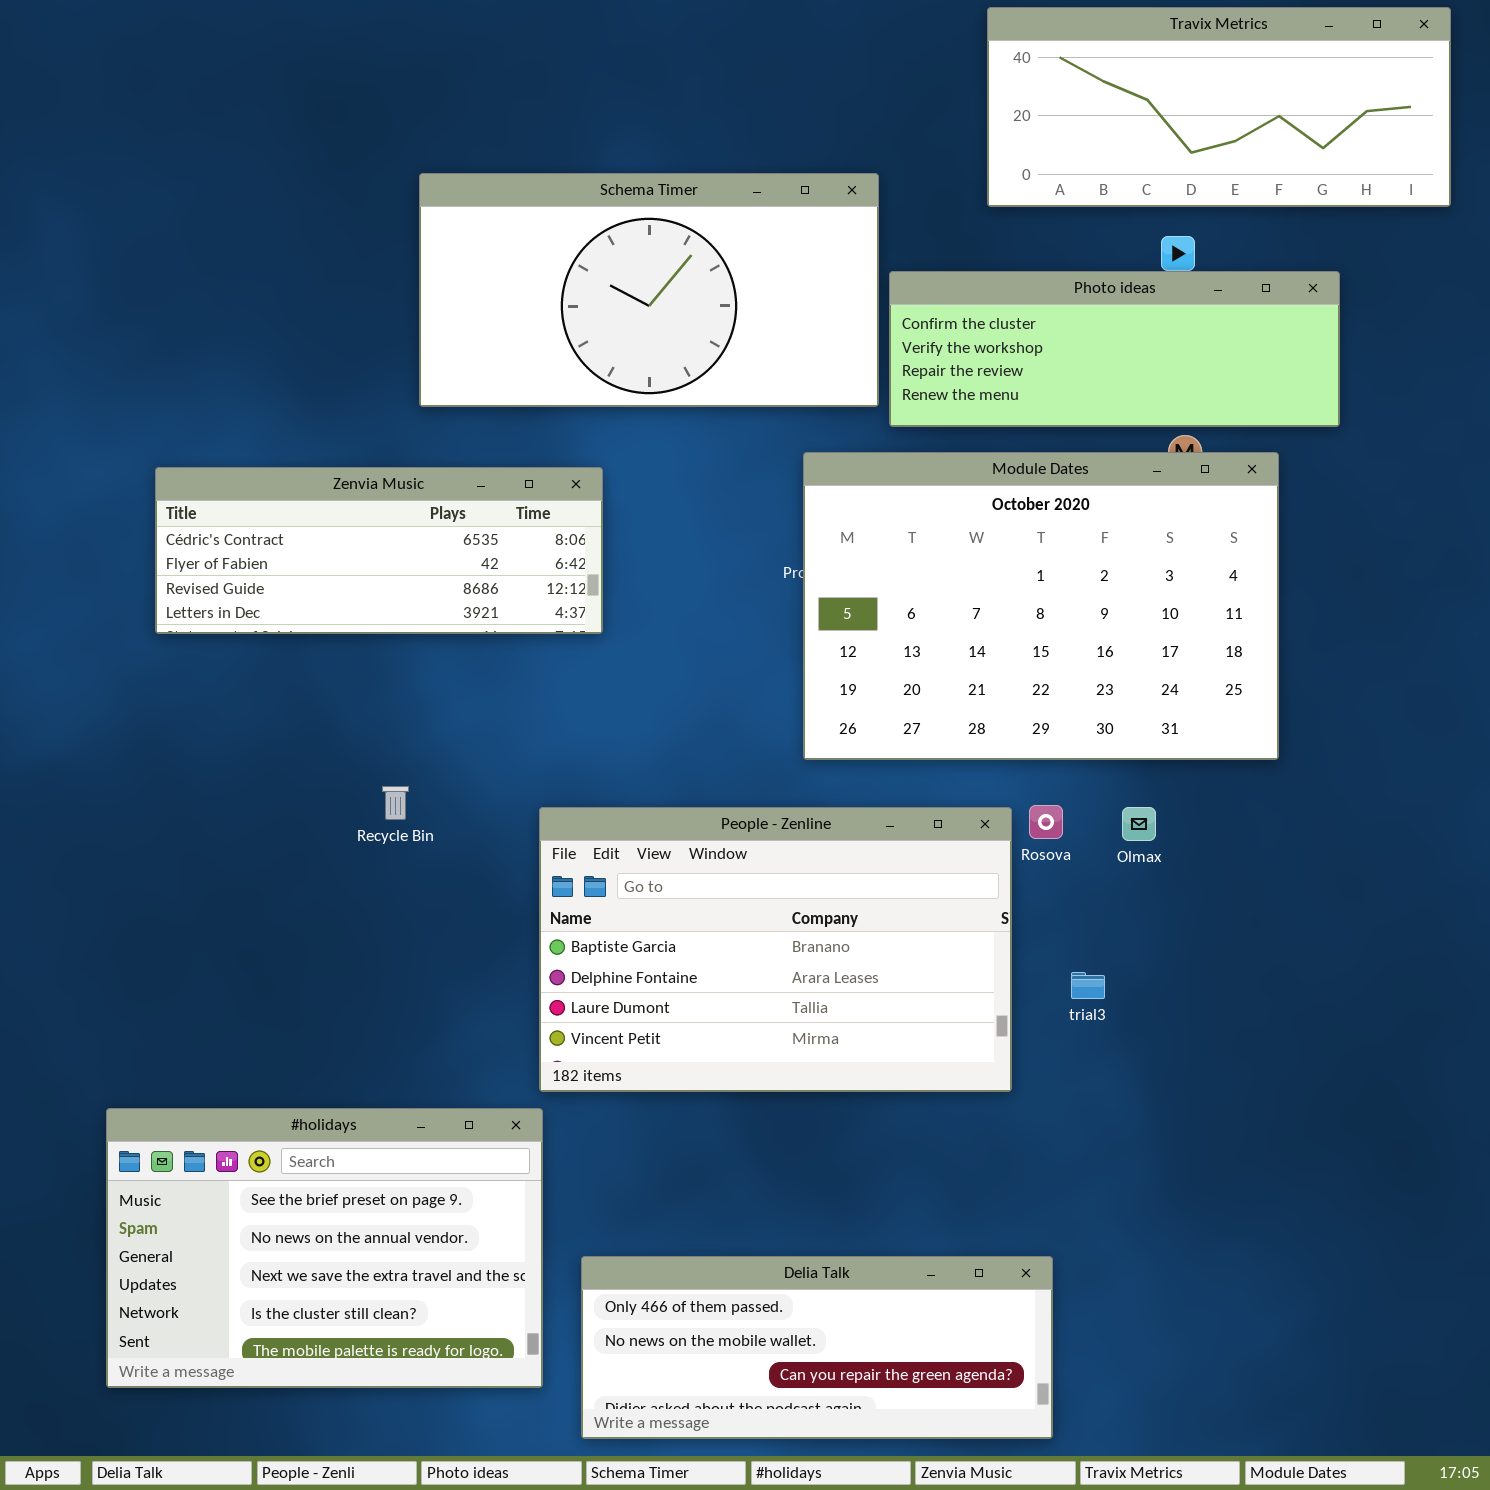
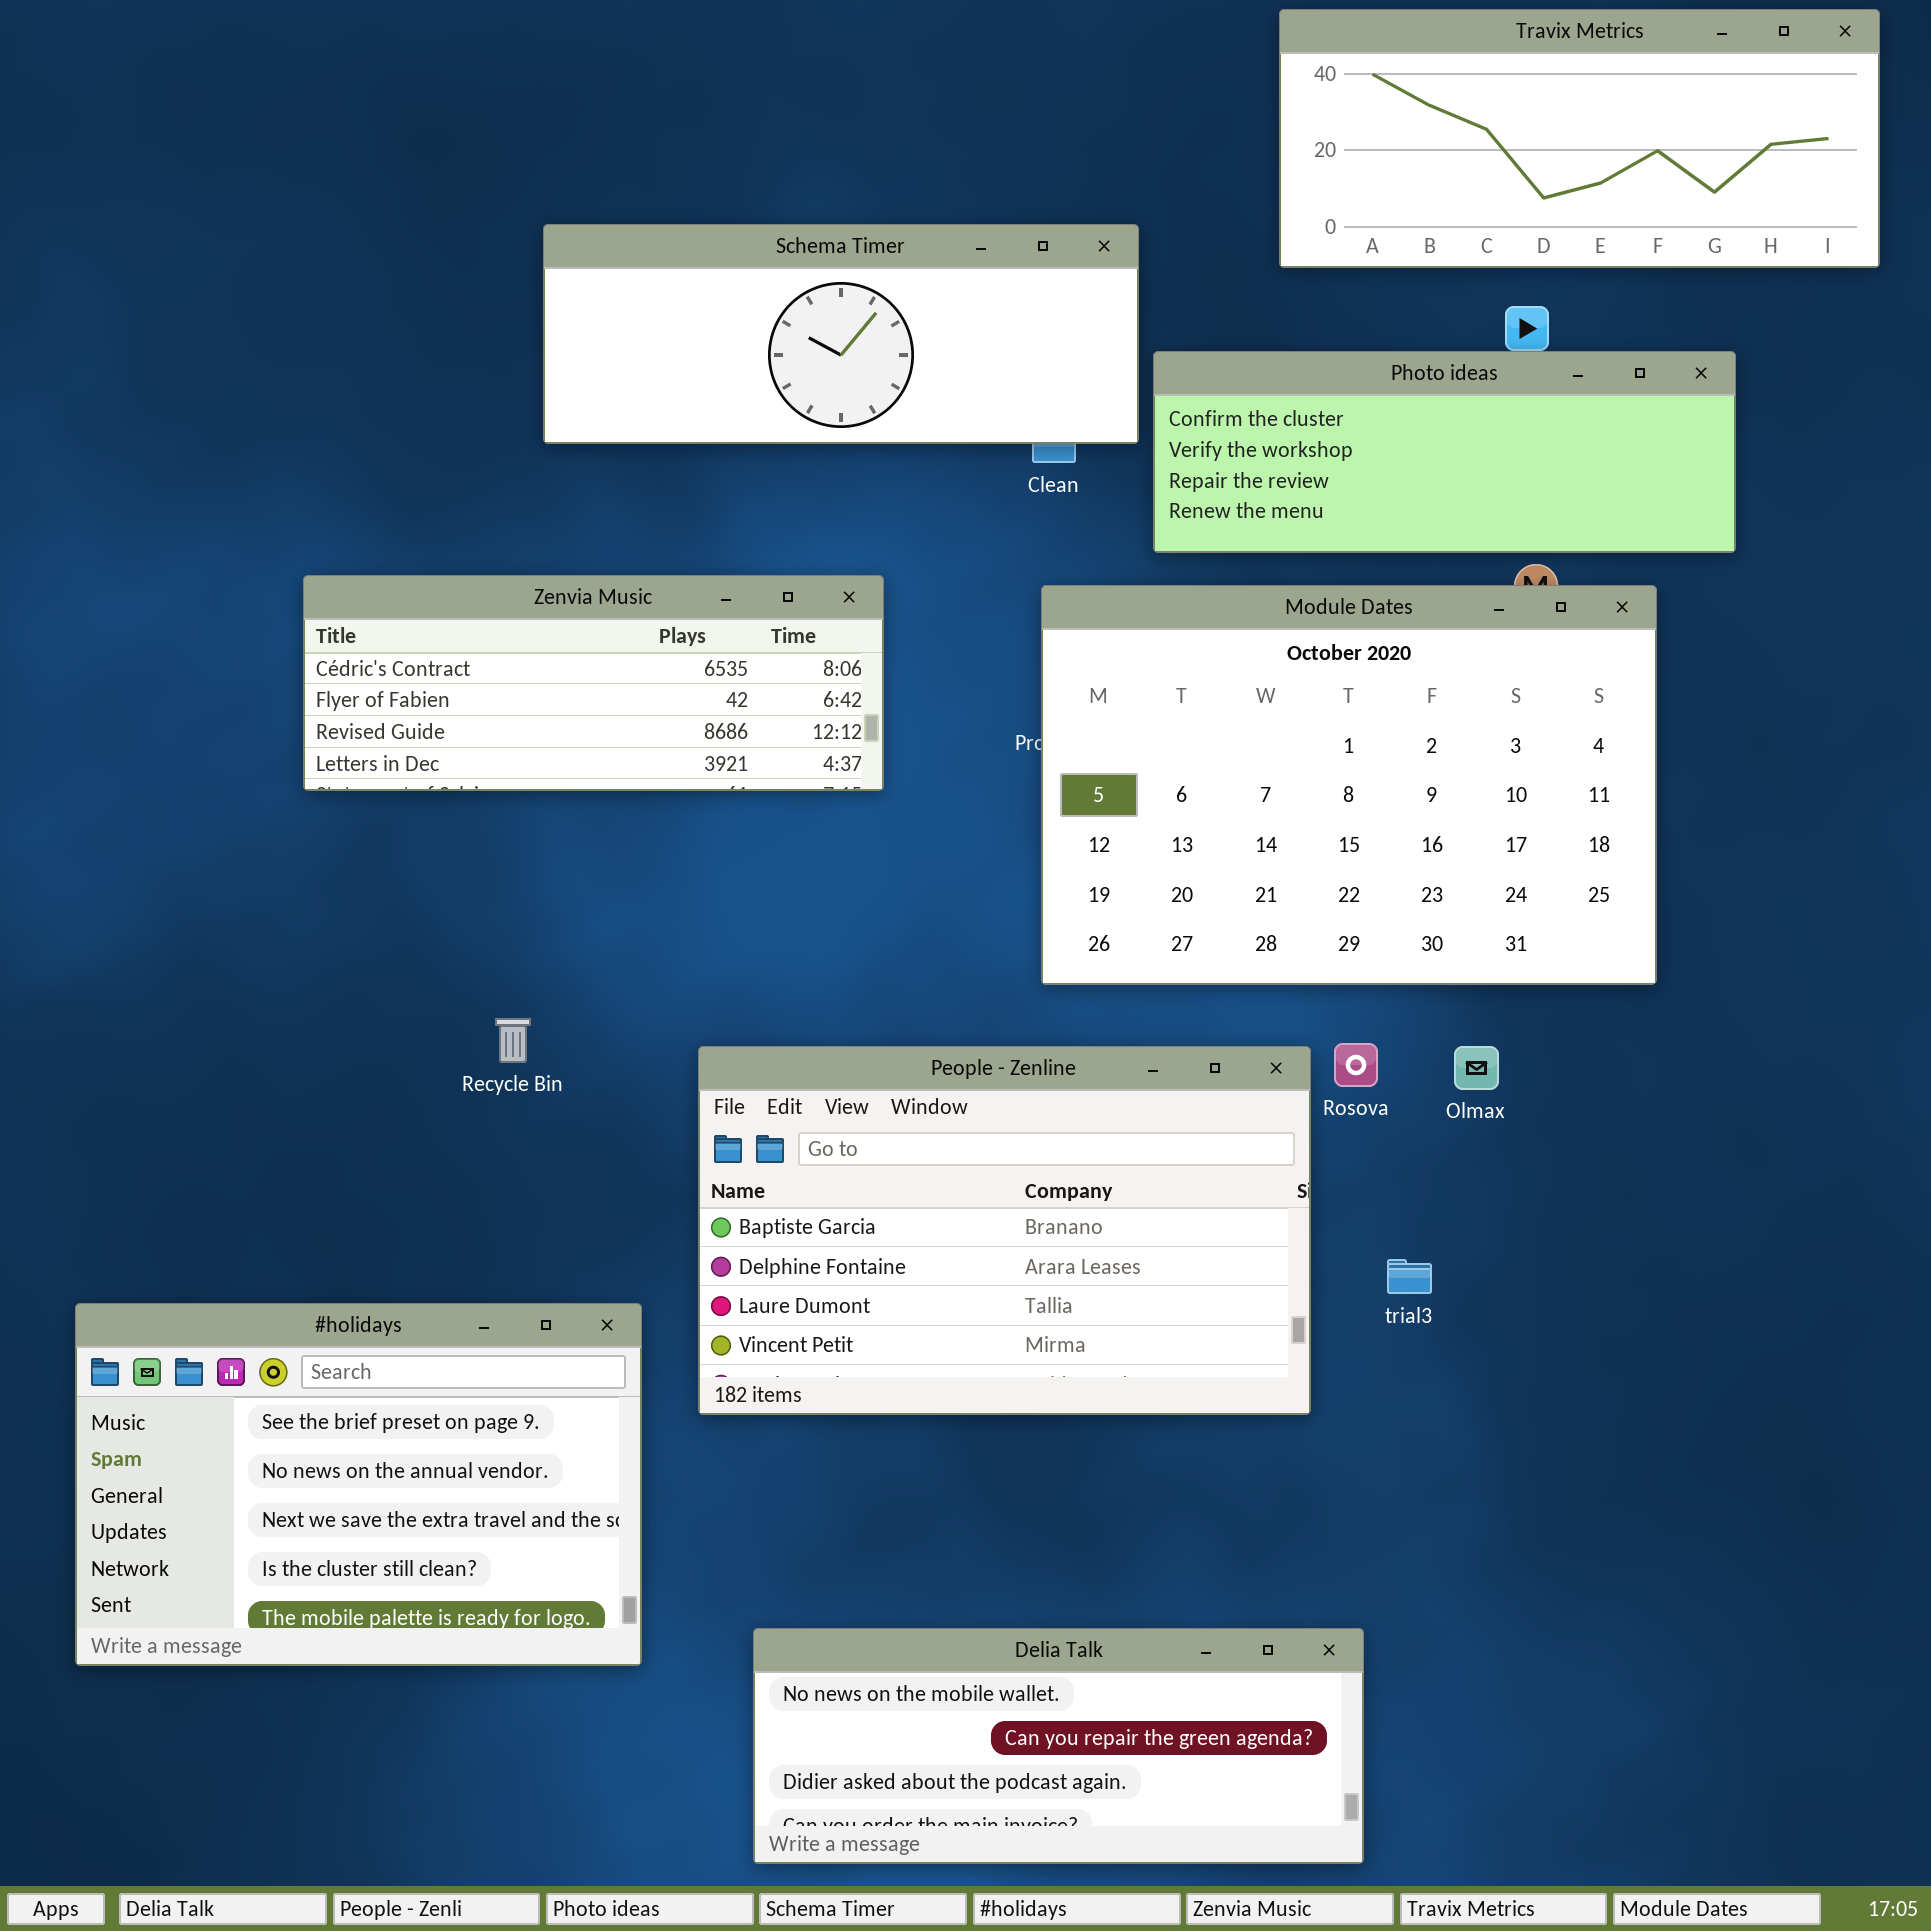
Schema Timer: [419,173,879,407] -> [543,224,1139,444], resized
Zenvia Music: [155,467,603,634] -> [303,575,884,791], moved
#holidays: [106,1108,543,1388] -> [75,1303,642,1666], moved
Delia Talk: [581,1256,1053,1439] -> [753,1628,1364,1864], scrolled down 1 row

